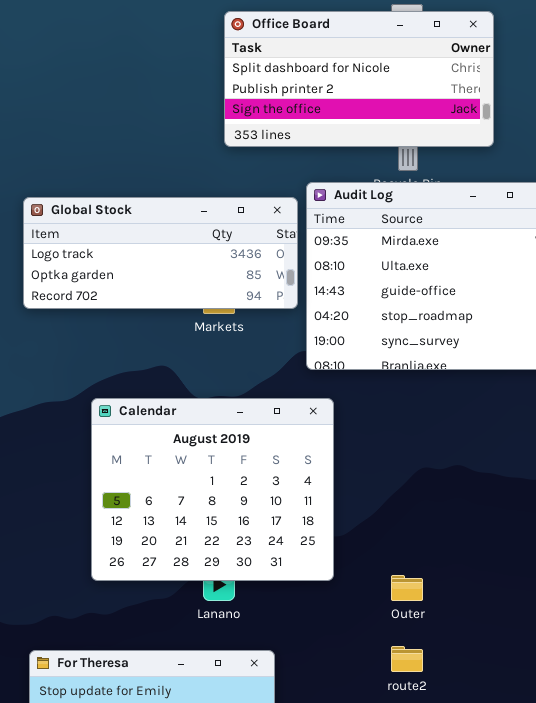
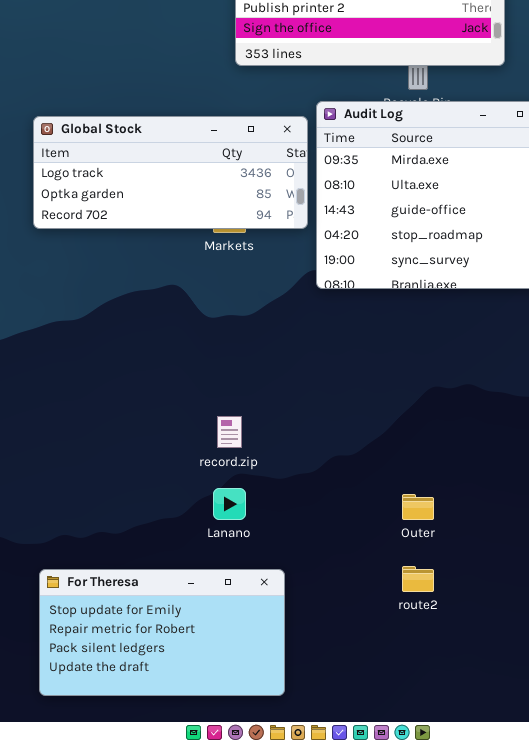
Calendar: [91,398,334,581] -> none, closed

